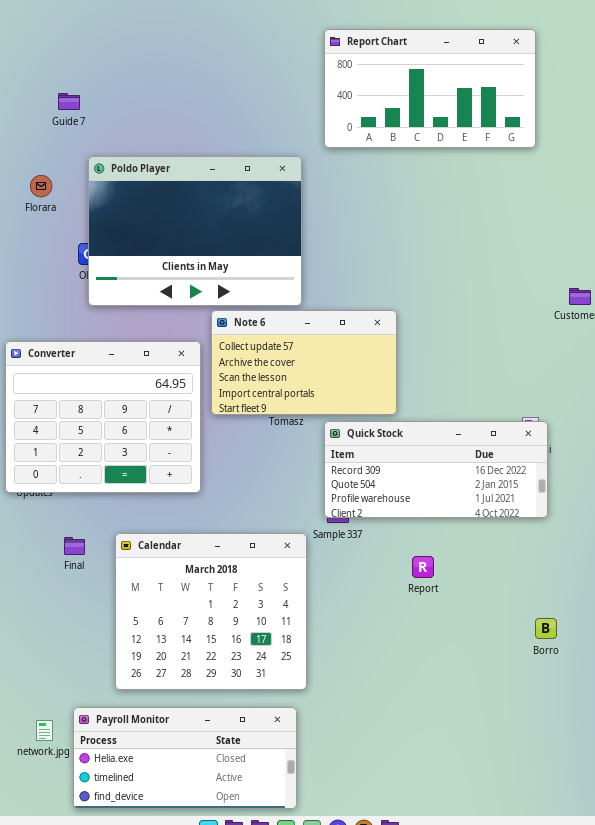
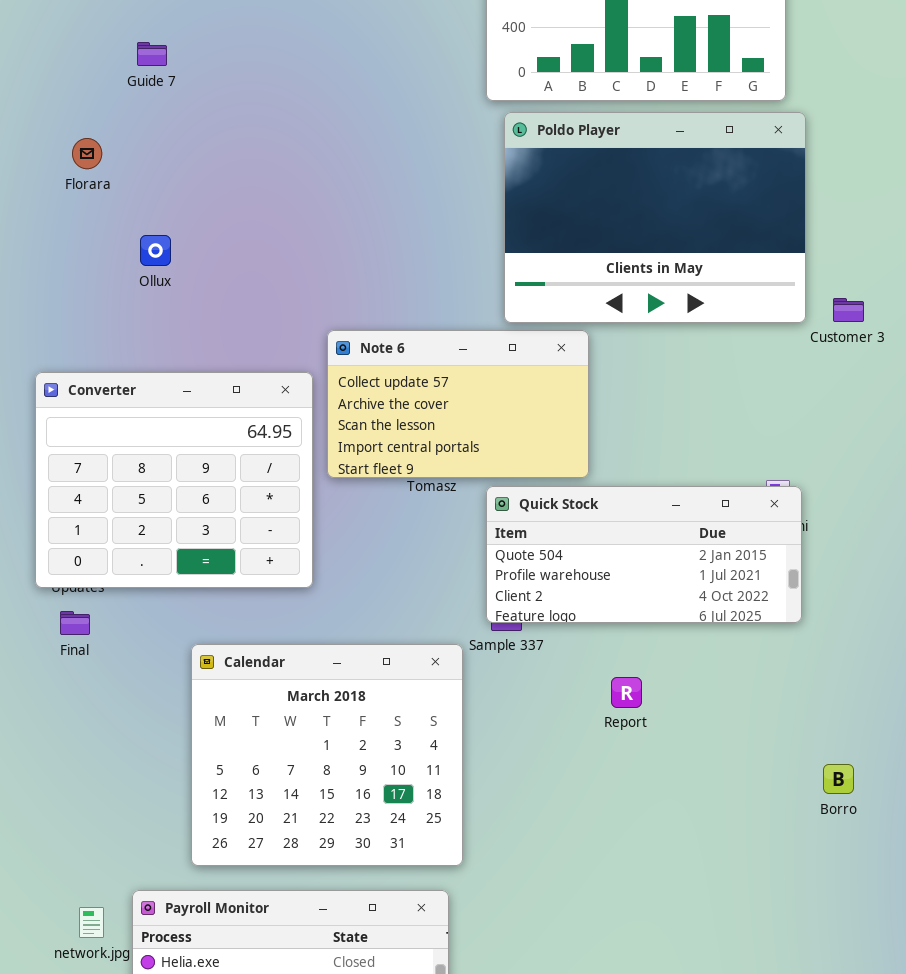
Guide 7: [58,93,80,110] -> [137,42,167,66], moved
Poldo Player: [88,156,302,306] -> [504,112,806,323], moved
Quick Stock: [324,421,548,518] -> [486,486,802,623], scrolled down 1 row
Final: [64,537,85,555] -> [60,611,90,635], moved
Borro: [535,618,557,639] -> [823,764,854,794], moved

